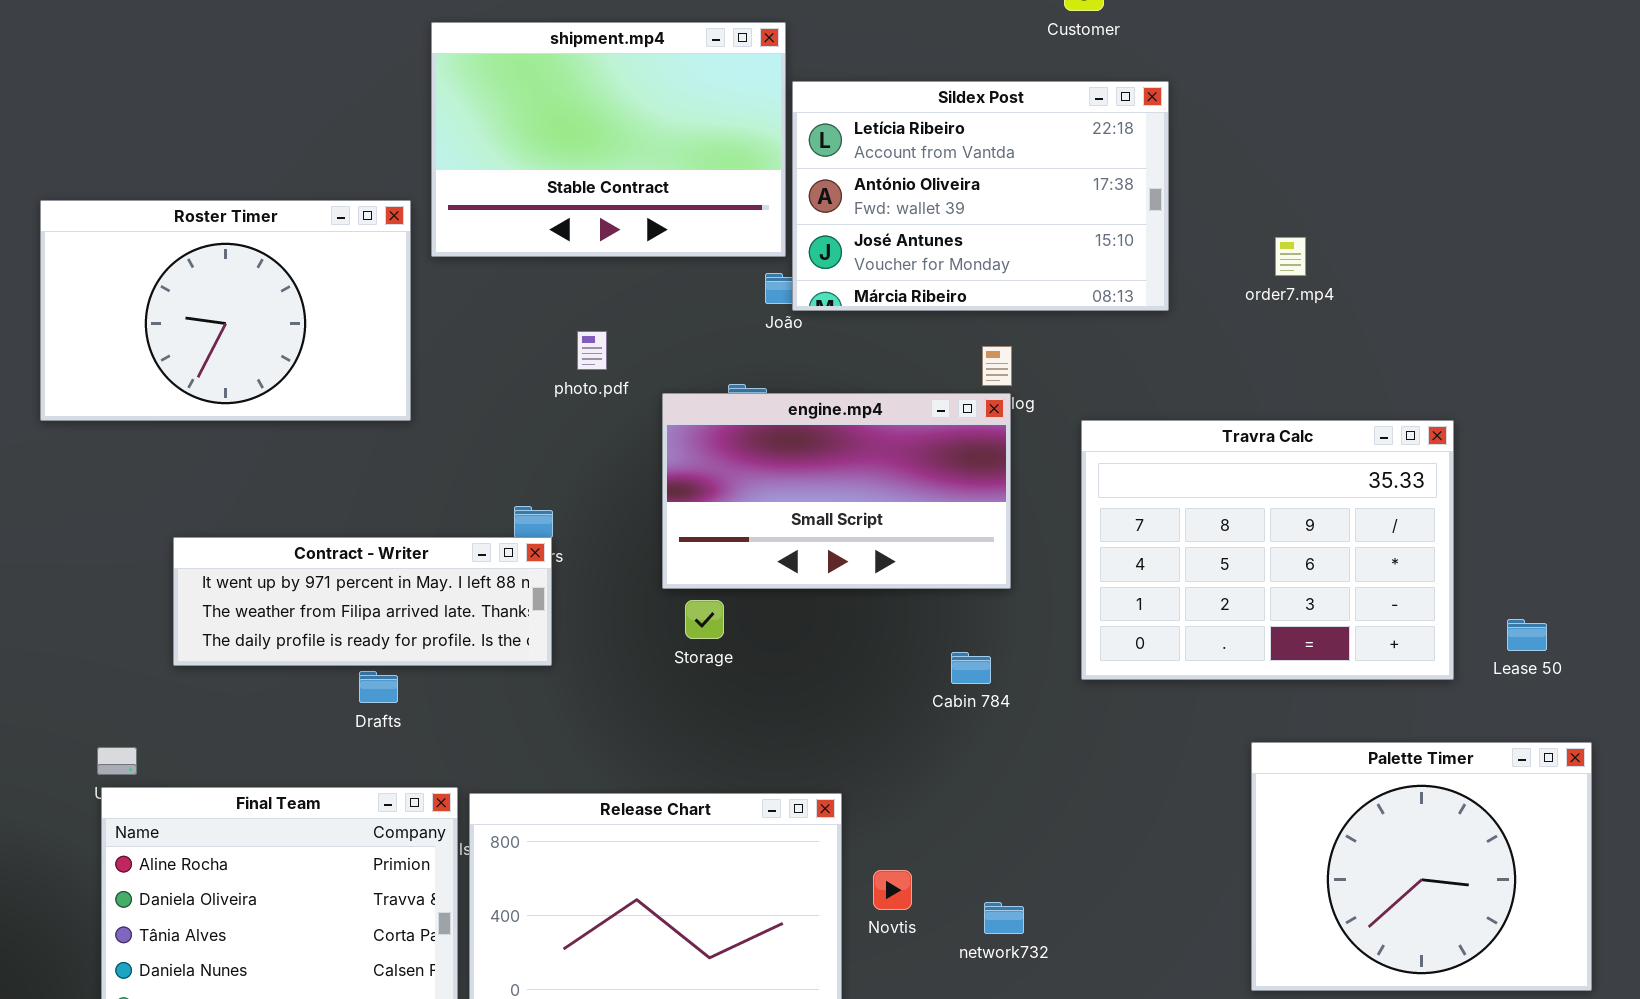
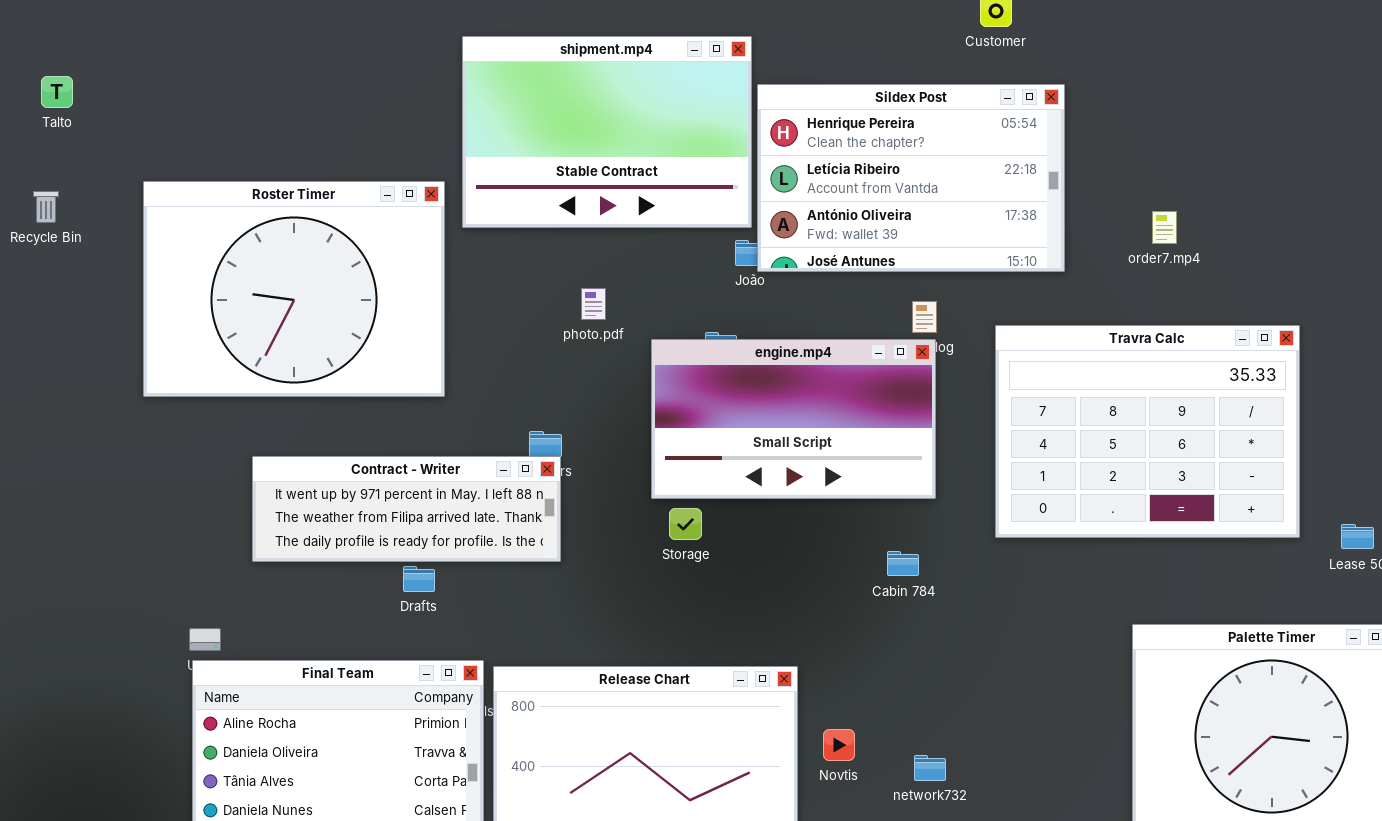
Sildex Post: [792,81,1169,311] -> [757,84,1065,272], scrolled up 1 row
Roster Timer: [40,200,411,421] -> [143,181,445,397], resized
Travra Calc: [1081,420,1454,680] -> [995,325,1300,538], moved

